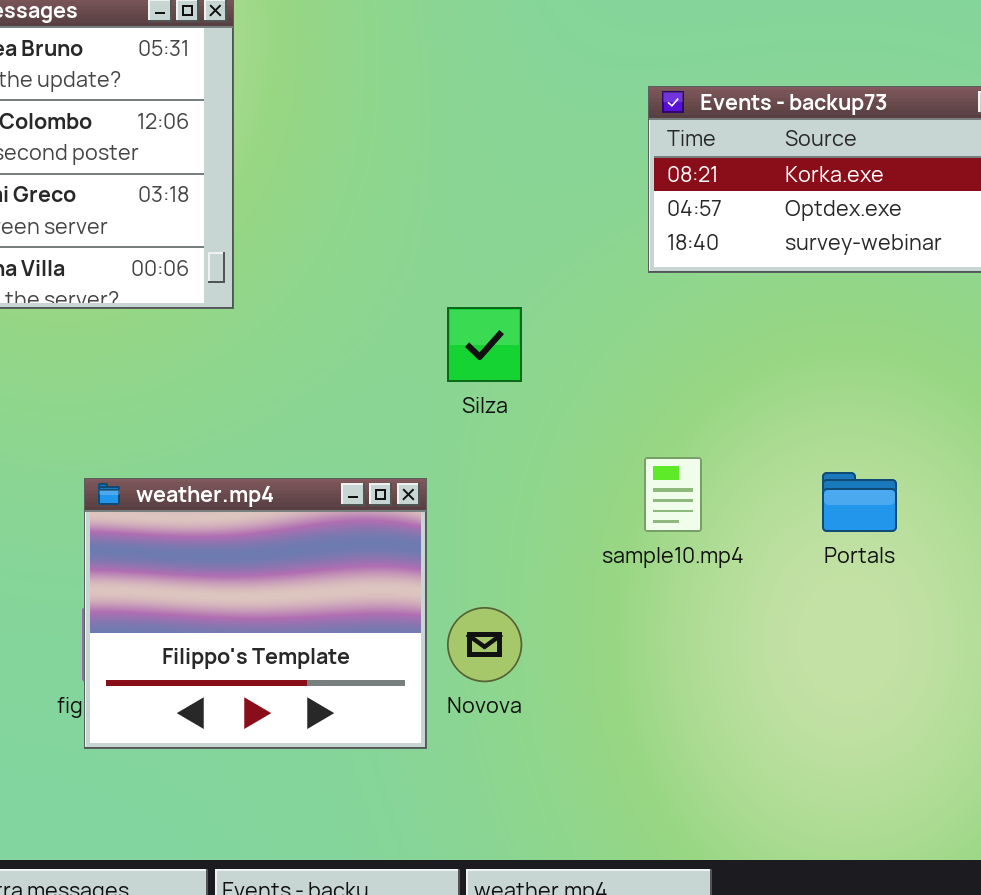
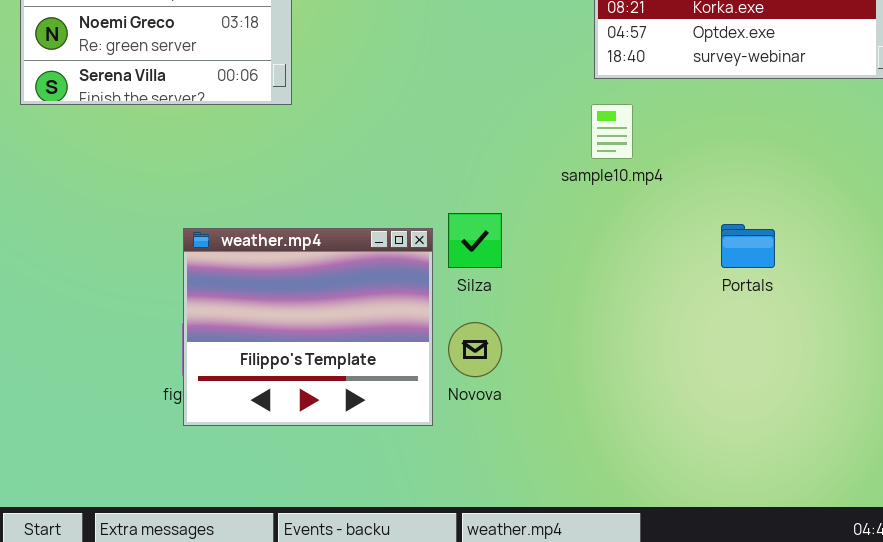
Silza: [447,307,522,382] -> [448,213,502,268], moved
sample10.mp4: [644,457,702,532] -> [591,104,633,159], moved

